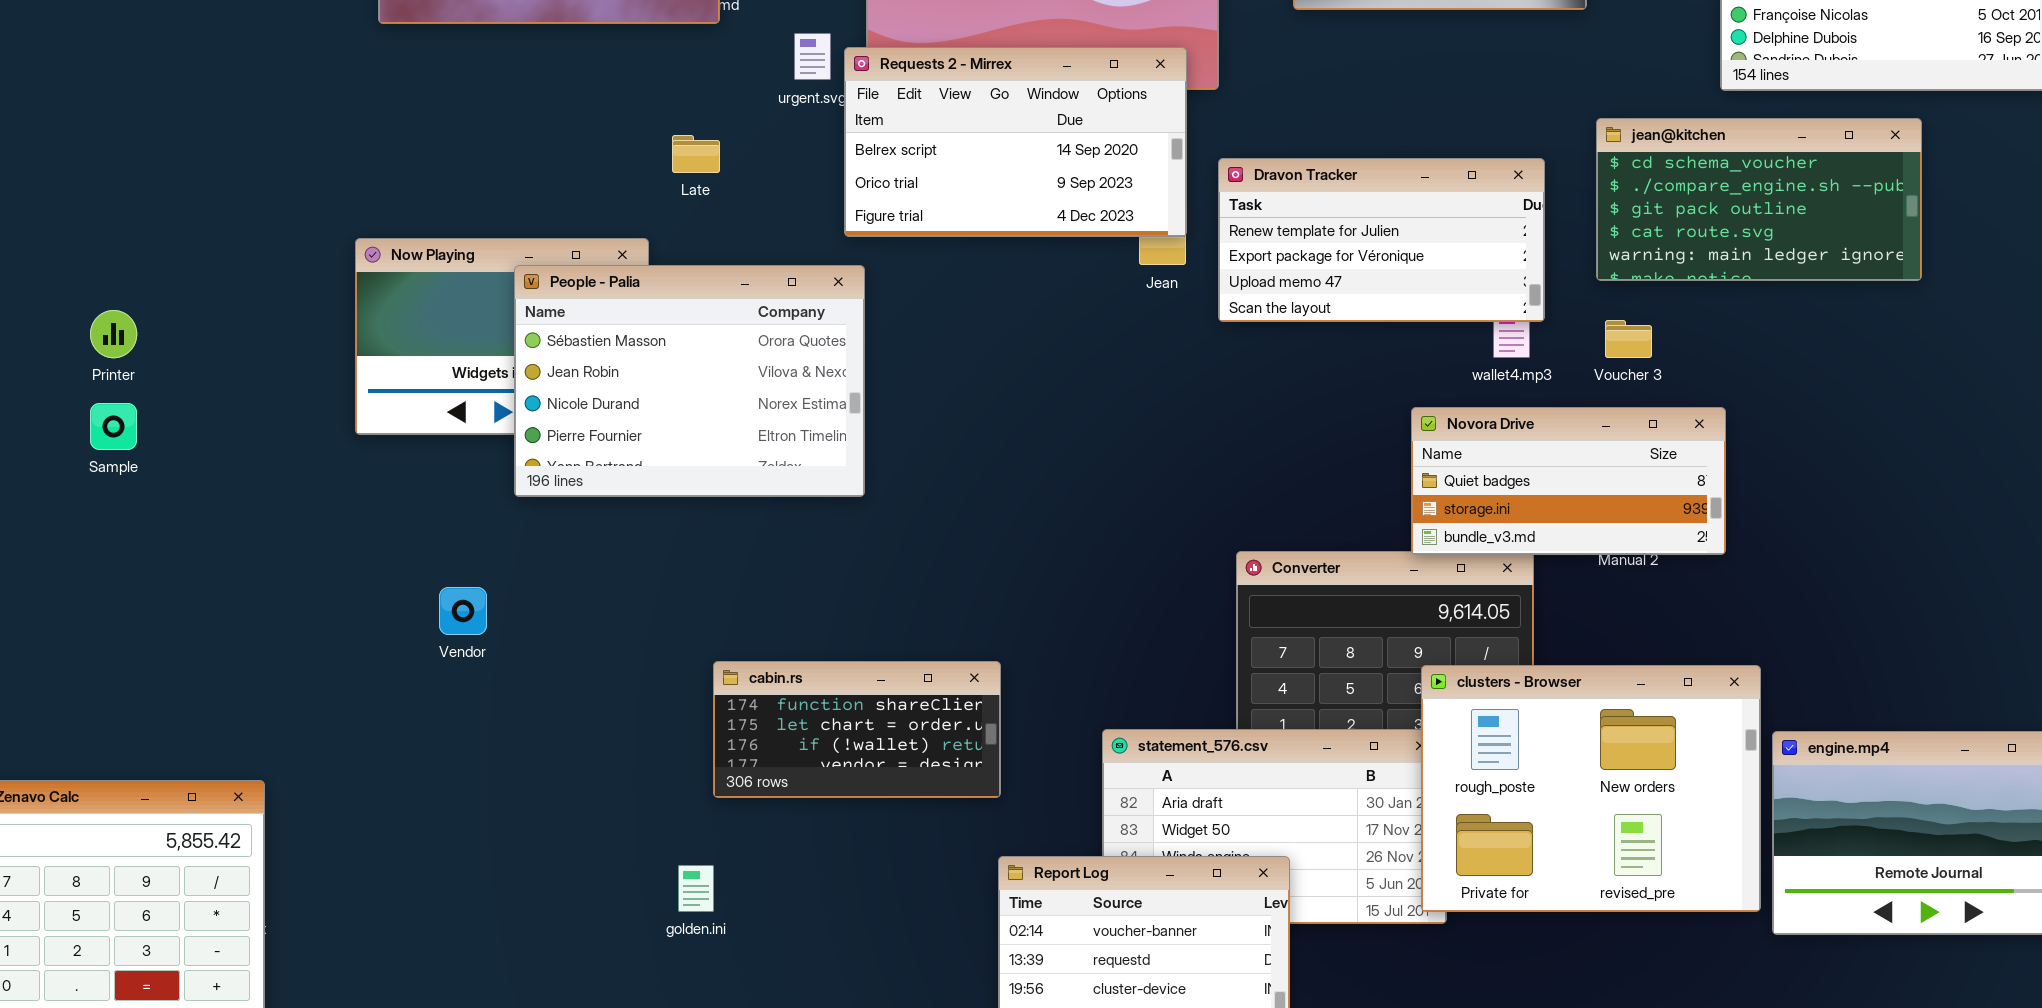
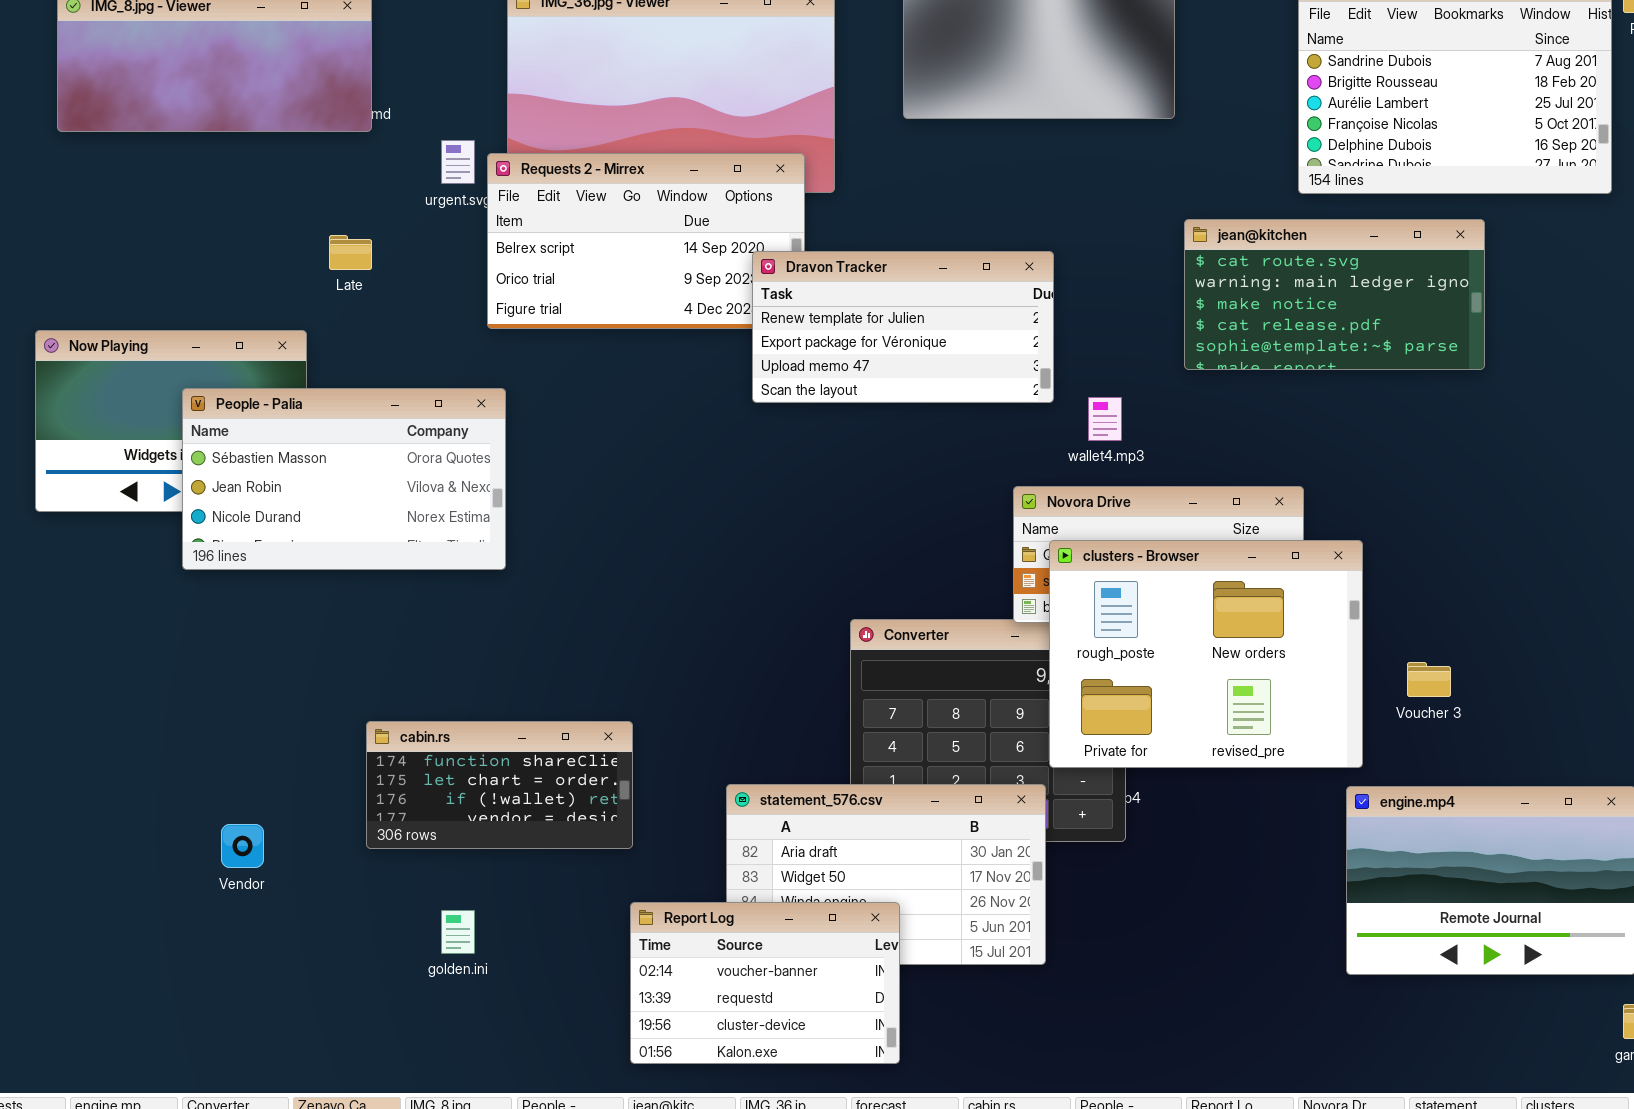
jean@kitchen: [1596,118,1922,281] -> [1184,219,1485,370], scrolled down 3 rows
Dravon Tracker: [1218,158,1545,322] -> [752,251,1054,403], moved
People - Palia: [514,265,865,497] -> [182,388,506,570], resized
Voucher 3: [1605,320,1652,358] -> [1407,662,1451,697], moved
Vendor: [439,587,487,635] -> [221,824,264,868], moved
clusters - Browser: [1421,665,1761,912] -> [1049,540,1363,768], moved
golden.ini: [678,865,714,912] -> [441,910,475,954], moved

